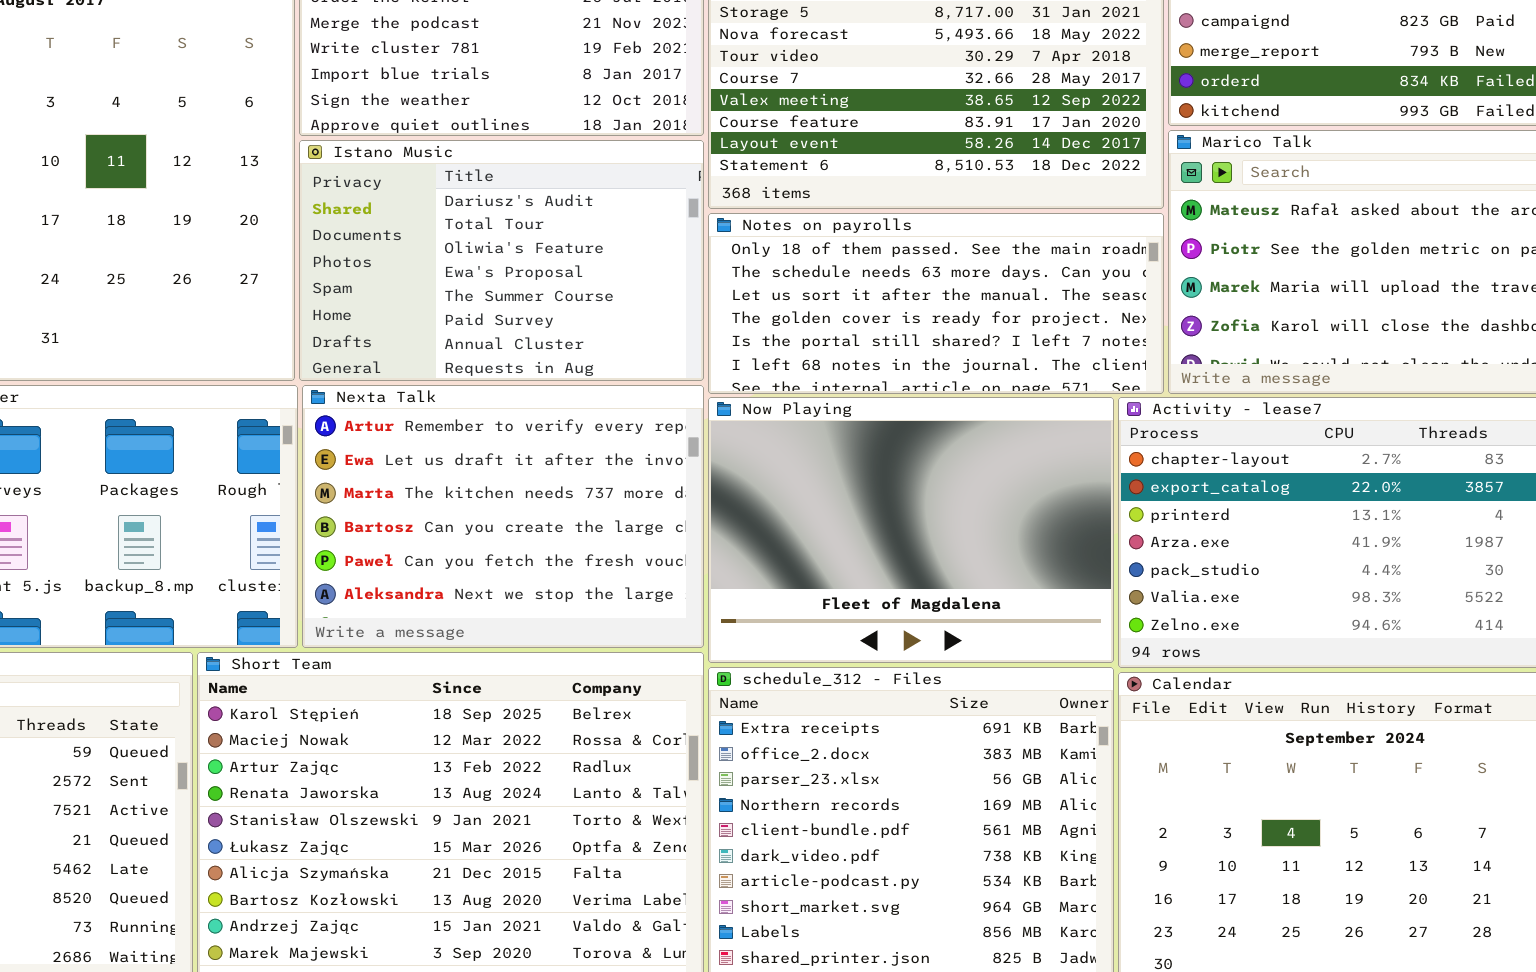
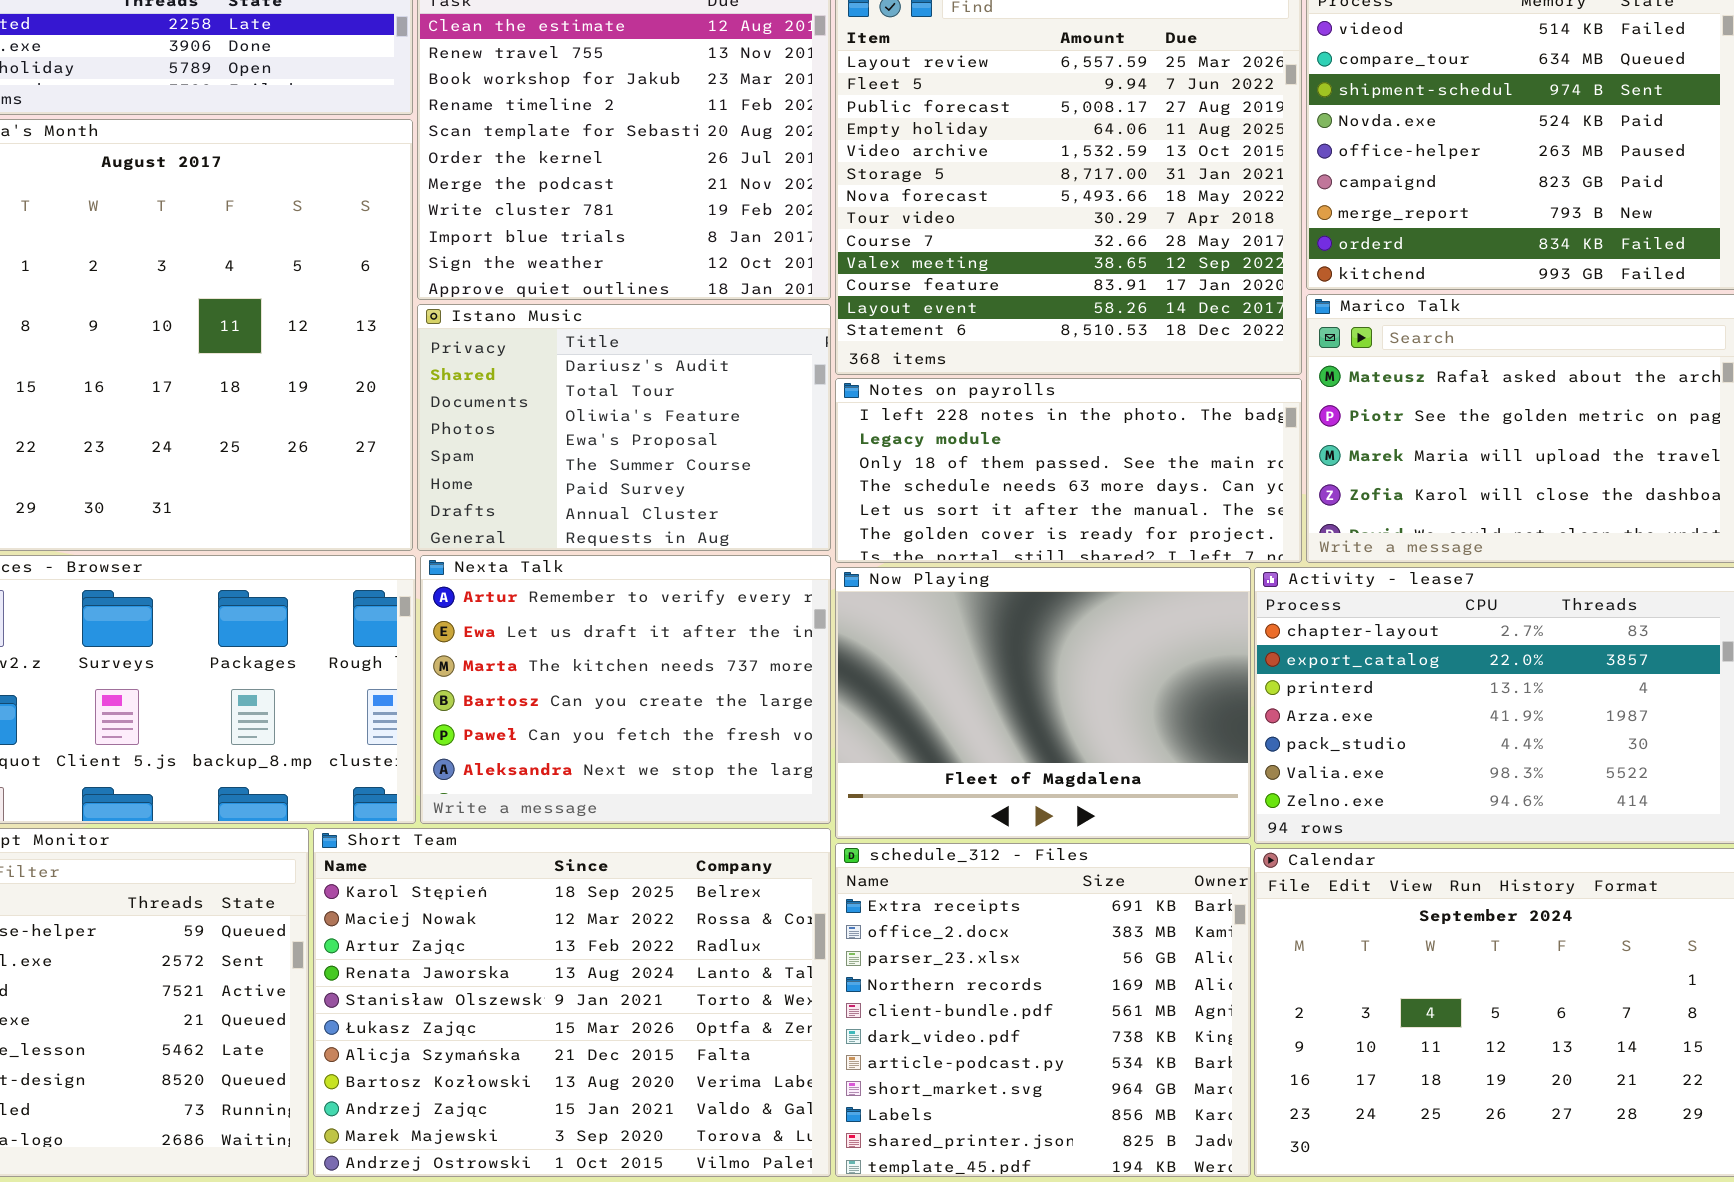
Notes on payrolls: [708,213,1164,394] -> [835,378,1302,563], scrolled up 2 rows

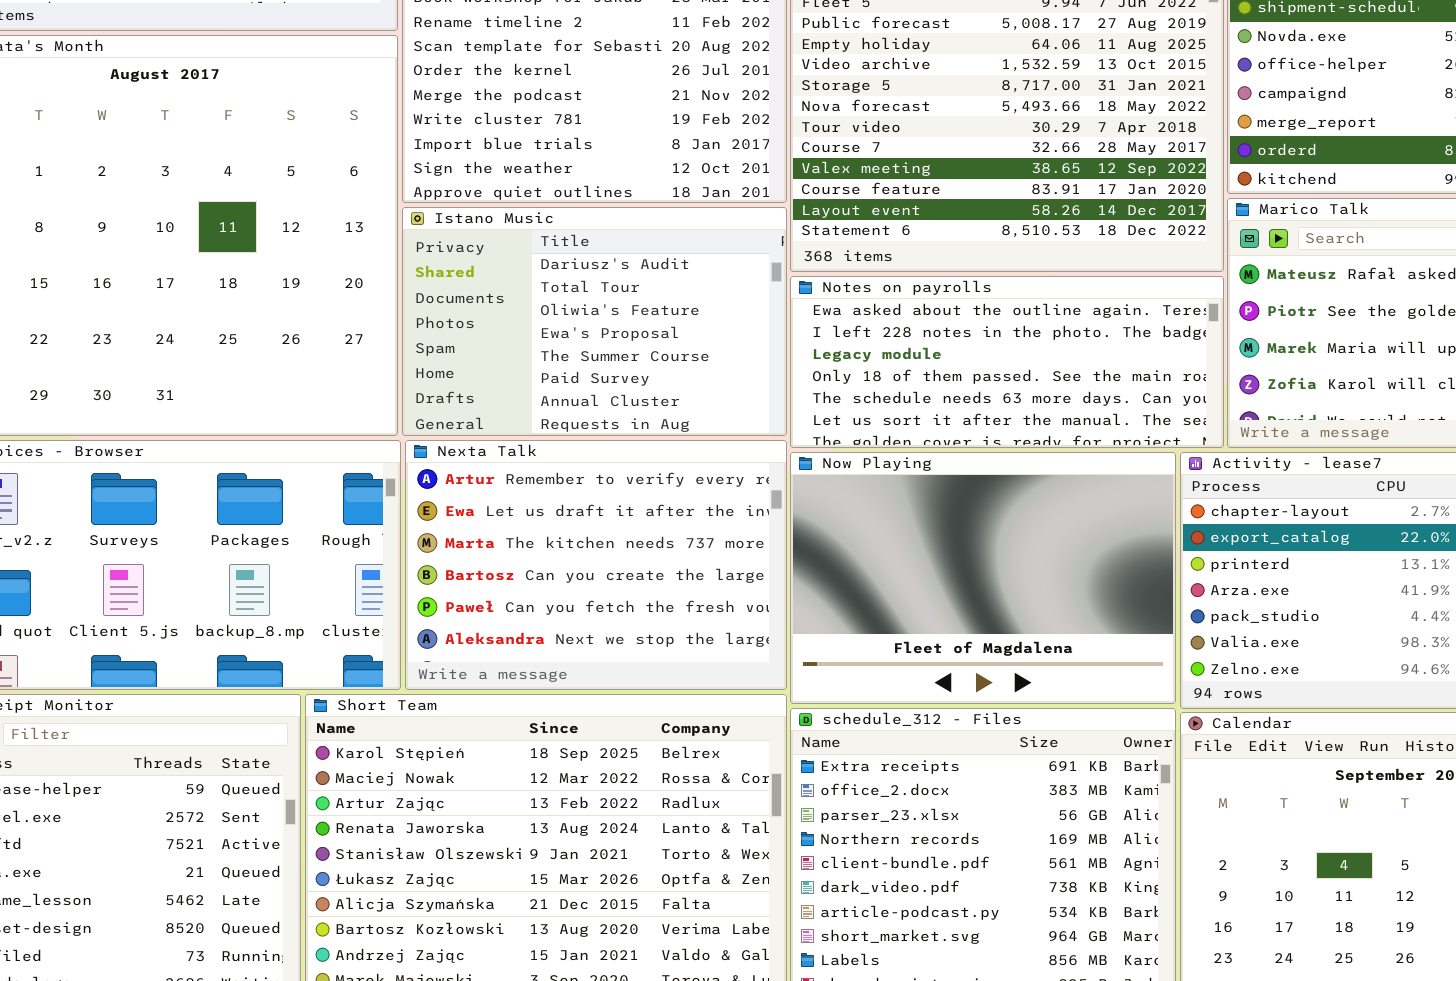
Notes on payrolls: [835,378,1302,563] -> [790,276,1224,448], scrolled up 1 row

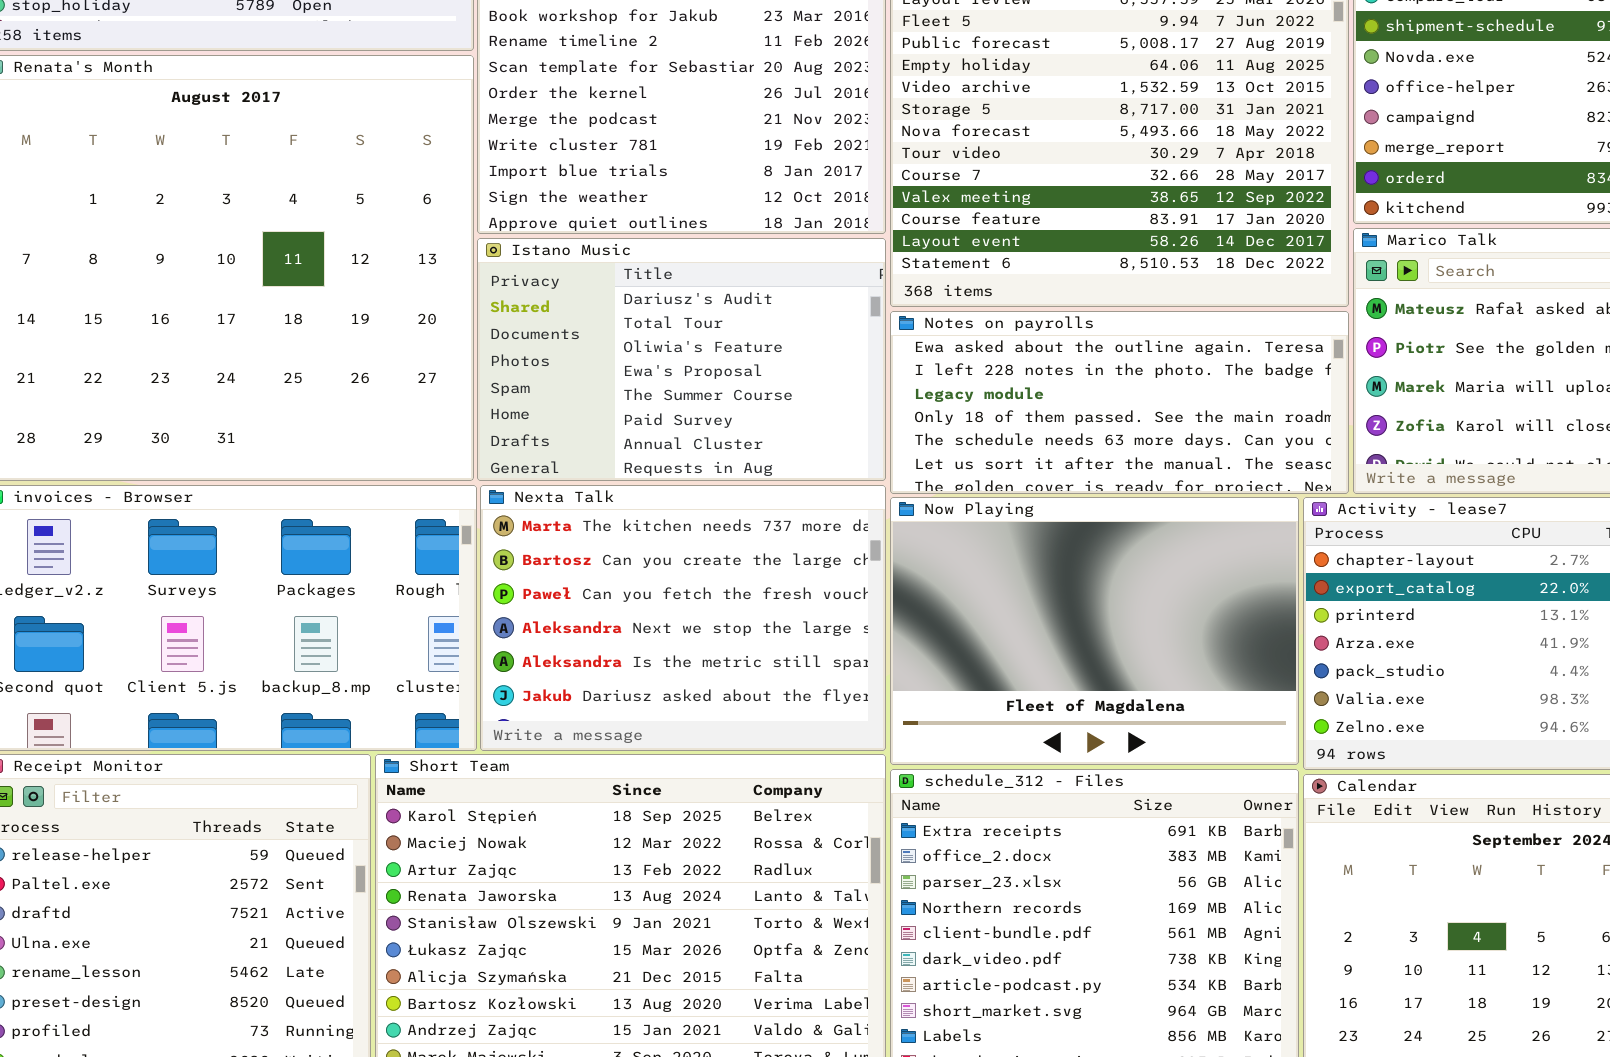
Nexta Talk: [405,440,787,690] -> [480,485,886,751], scrolled down 2 rows

